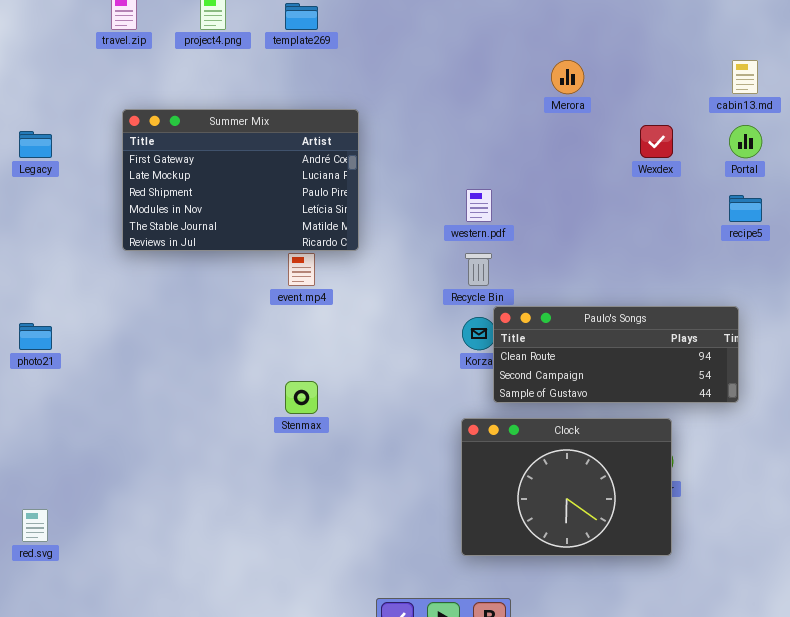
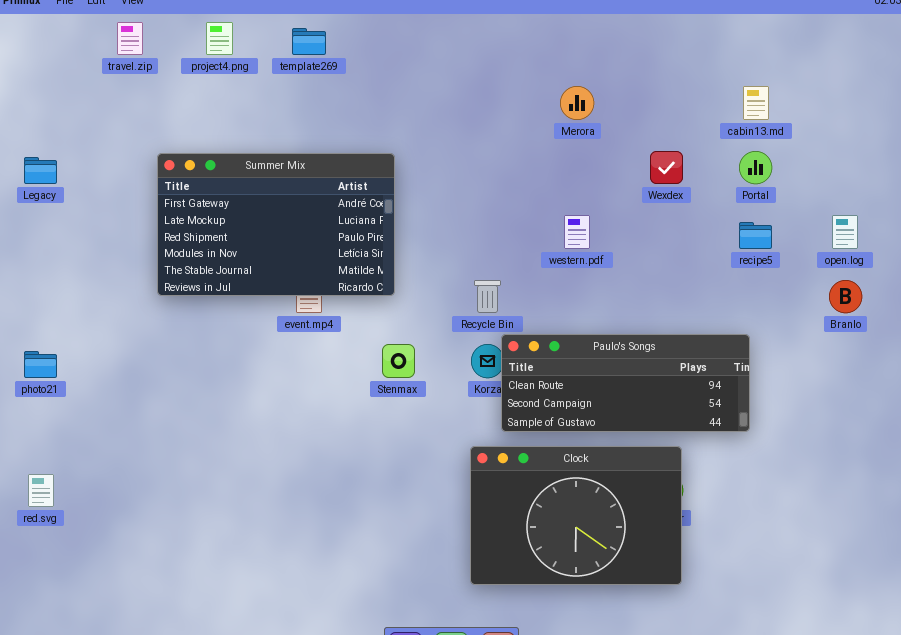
Summer Mix: [122,109,359,251] -> [157,153,395,296], moved
western.pdf: [466,189,492,222] -> [564,215,590,249], moved
Stenmax: [285,381,318,414] -> [382,344,415,378], moved
red.svg: [22,509,48,542] -> [28,474,54,507], moved

